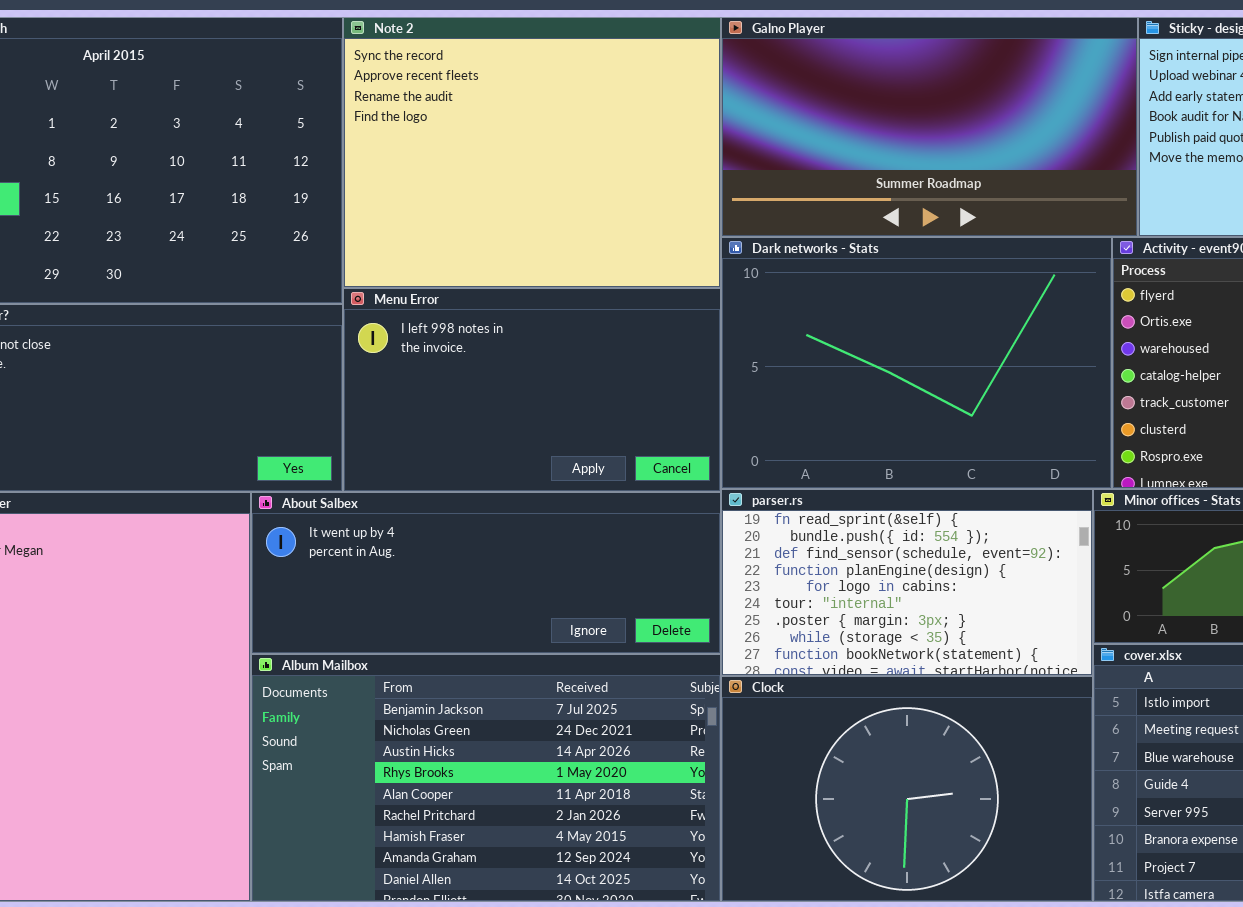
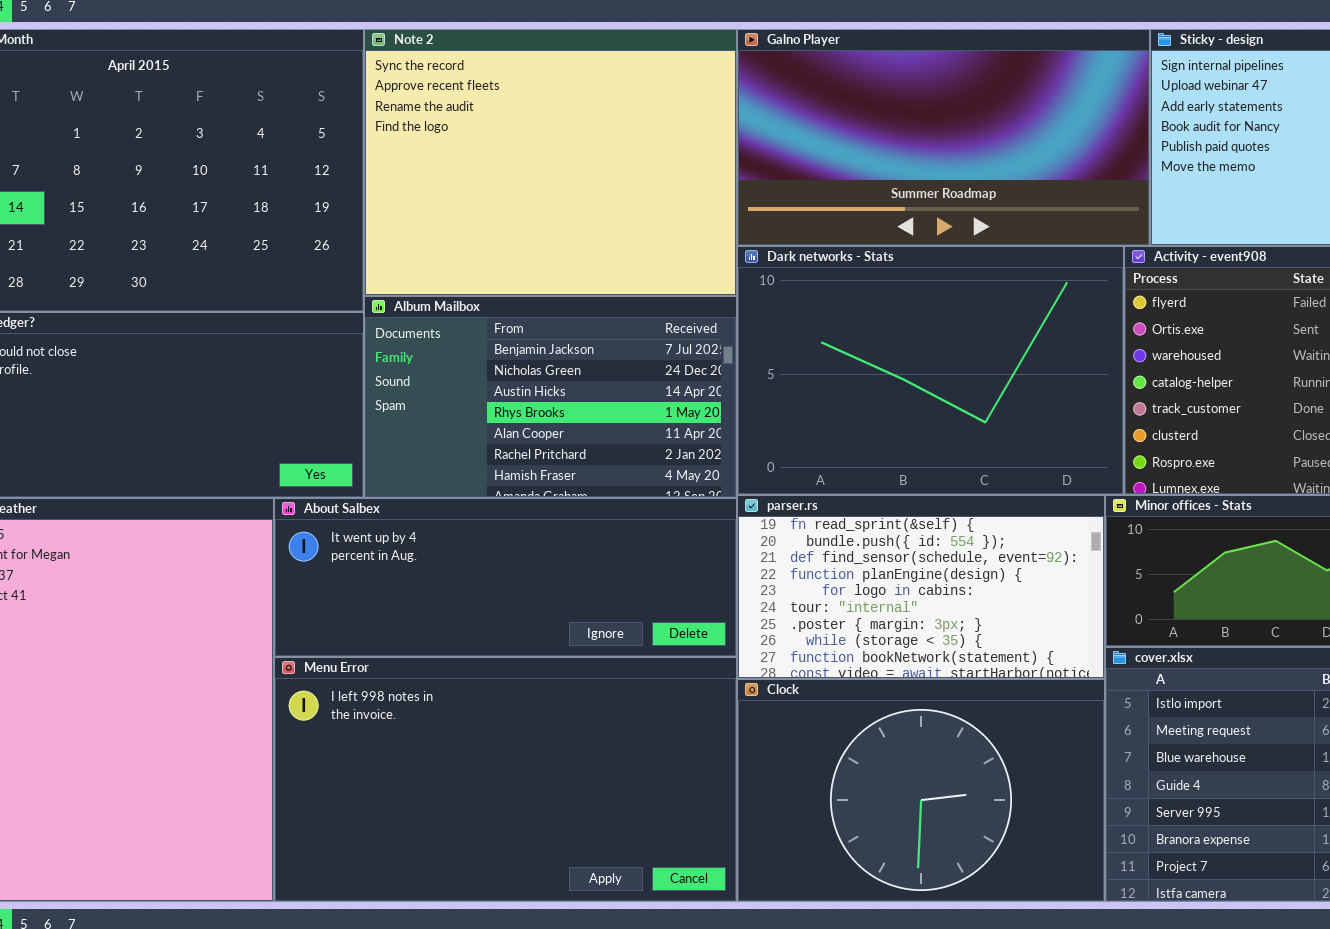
Menu Error: [343,288,721,492] -> [274,657,737,902], moved, resized
Album Mailbox: [251,654,721,902] -> [364,296,737,498], moved, resized

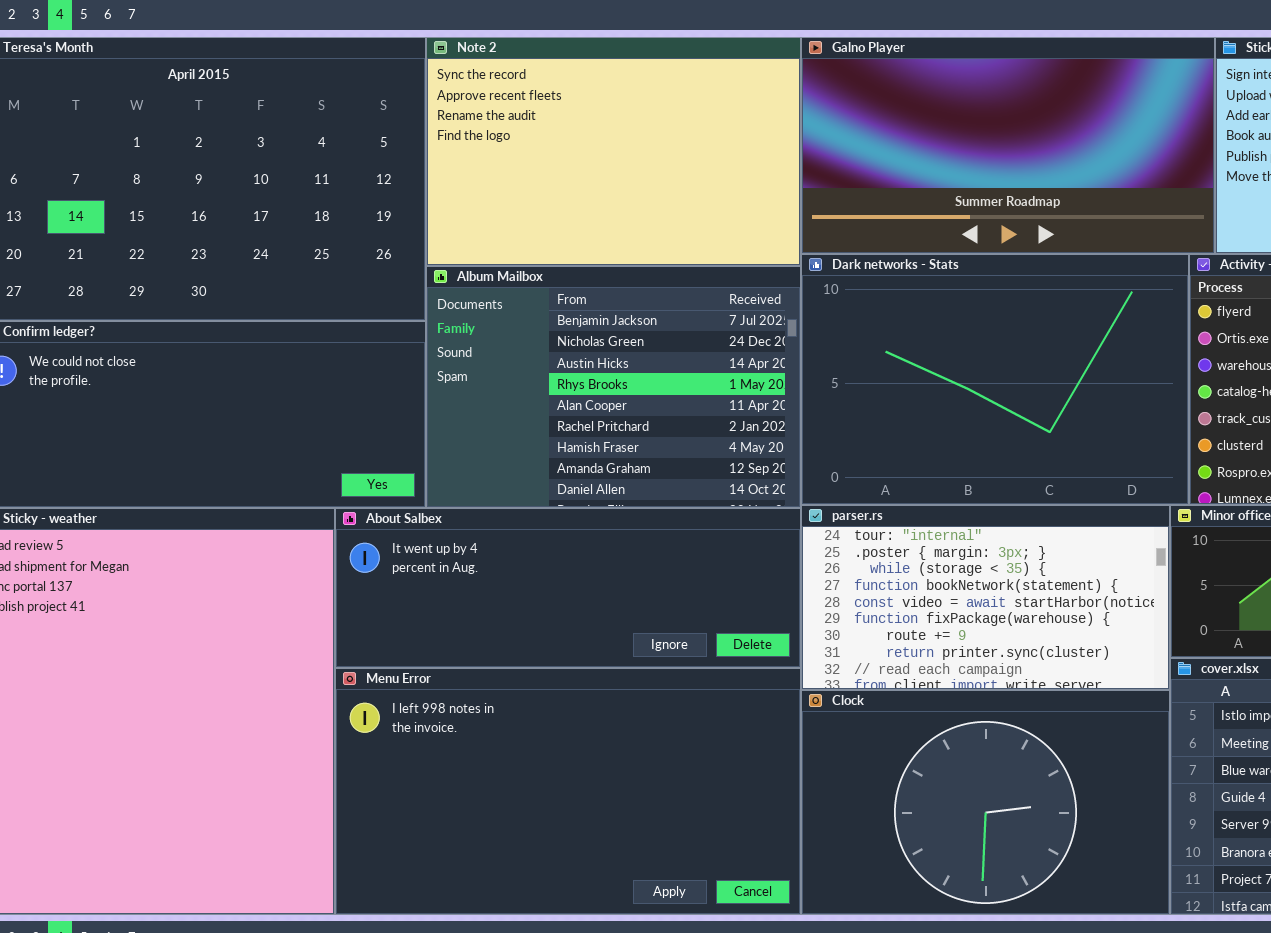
Note 2: [364,29,737,296] -> [426,37,801,266], resized
Album Mailbox: [364,296,737,498] -> [426,266,801,508], resized
parser.rs: [737,495,1105,679] -> [801,505,1170,690], scrolled down 5 rows

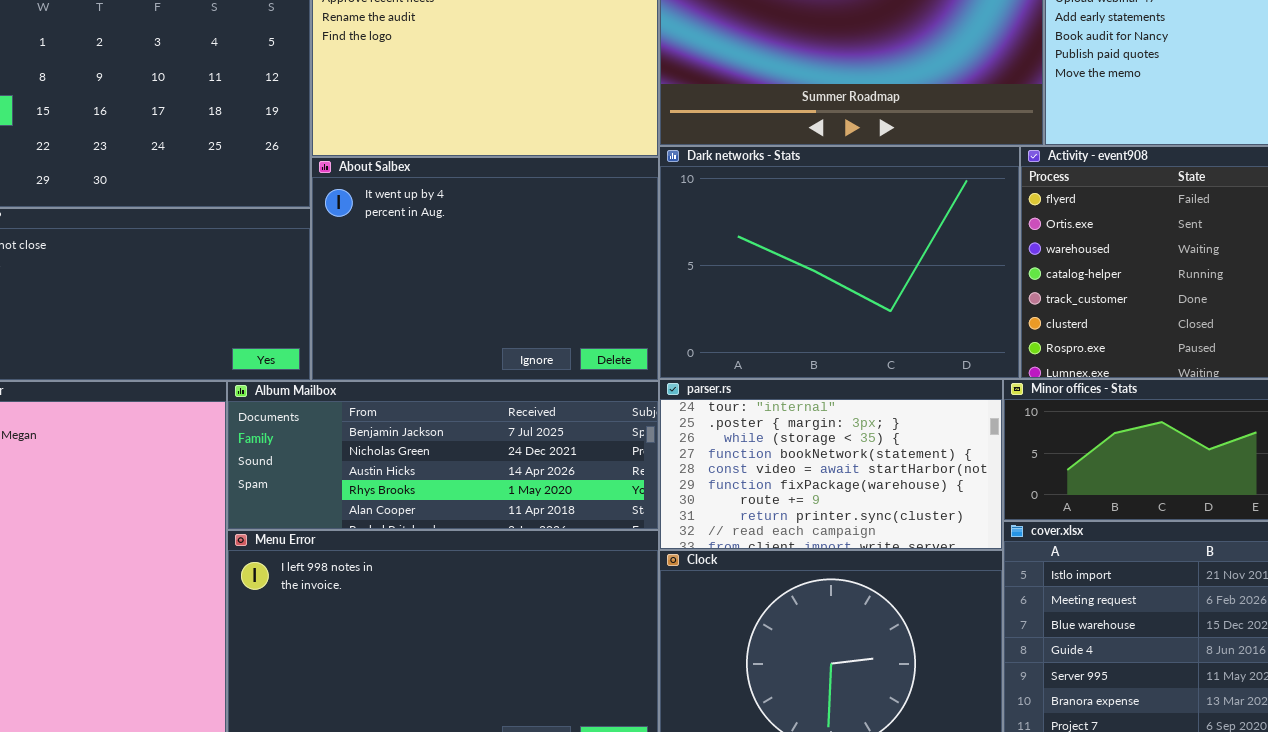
Album Mailbox: [426,266,801,508] -> [227,381,659,530], moved, resized
About Salbex: [335,508,801,668] -> [311,157,659,381], moved, resized

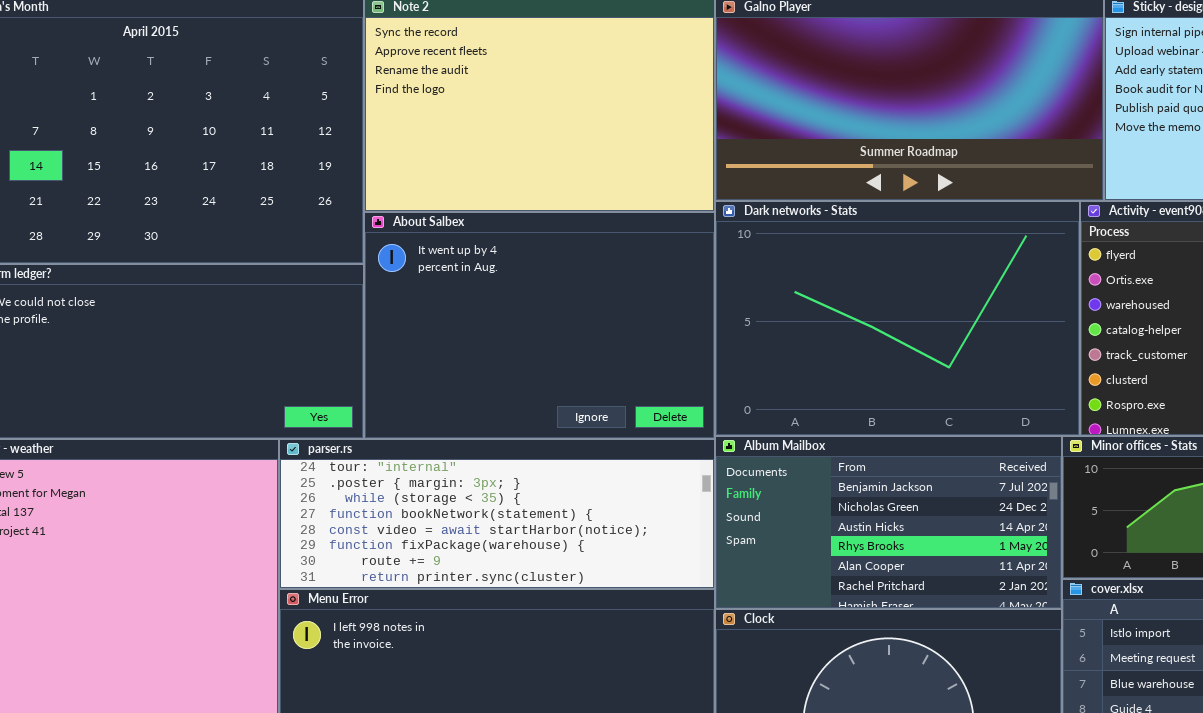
parser.rs: [659,379,1003,550] -> [279,439,715,589], moved, resized
Album Mailbox: [227,381,659,530] -> [715,436,1062,609], moved, resized

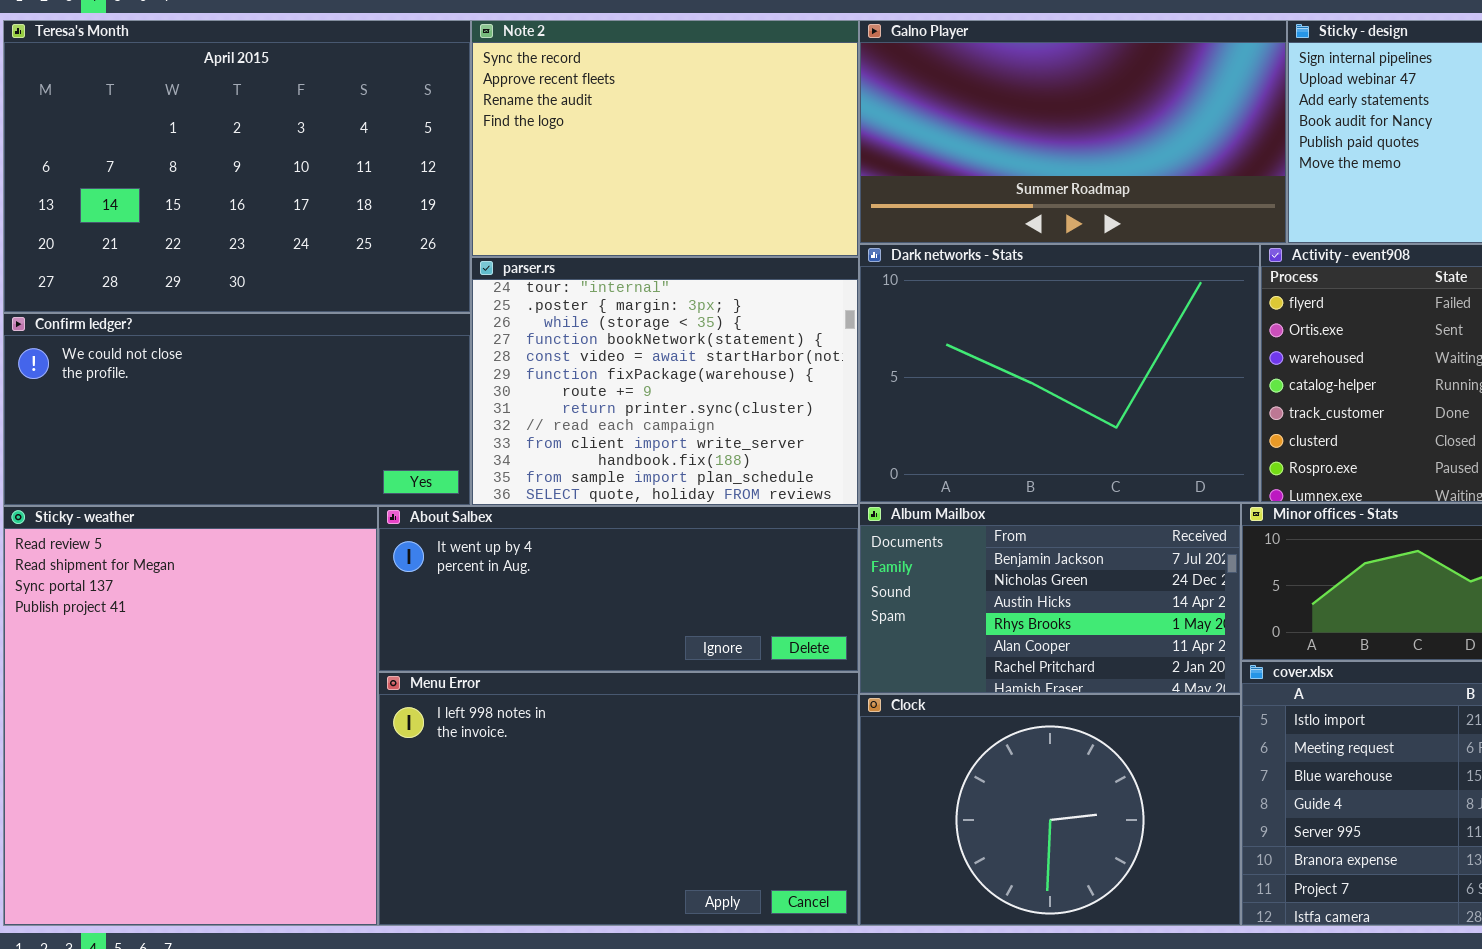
About Salbex: [364,212,715,439] -> [378,506,859,672], moved, resized
parser.rs: [279,439,715,589] -> [471,257,859,506], moved, resized

